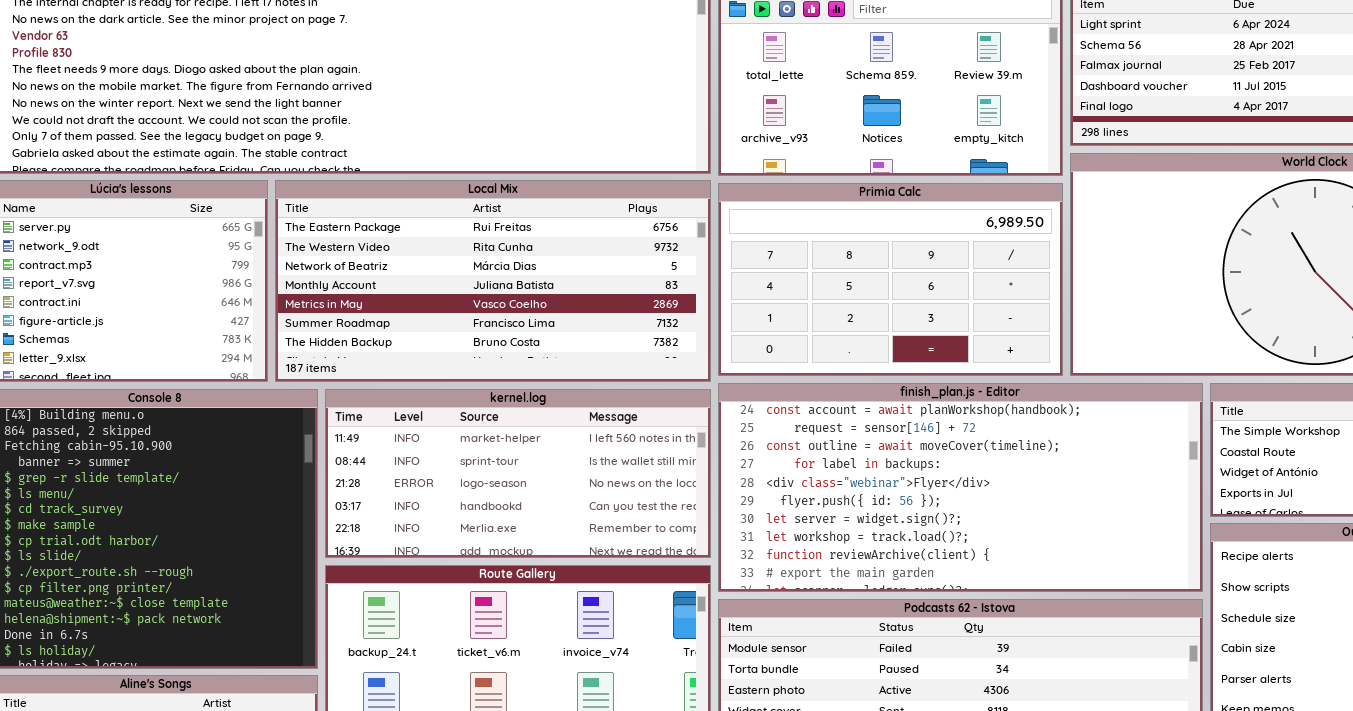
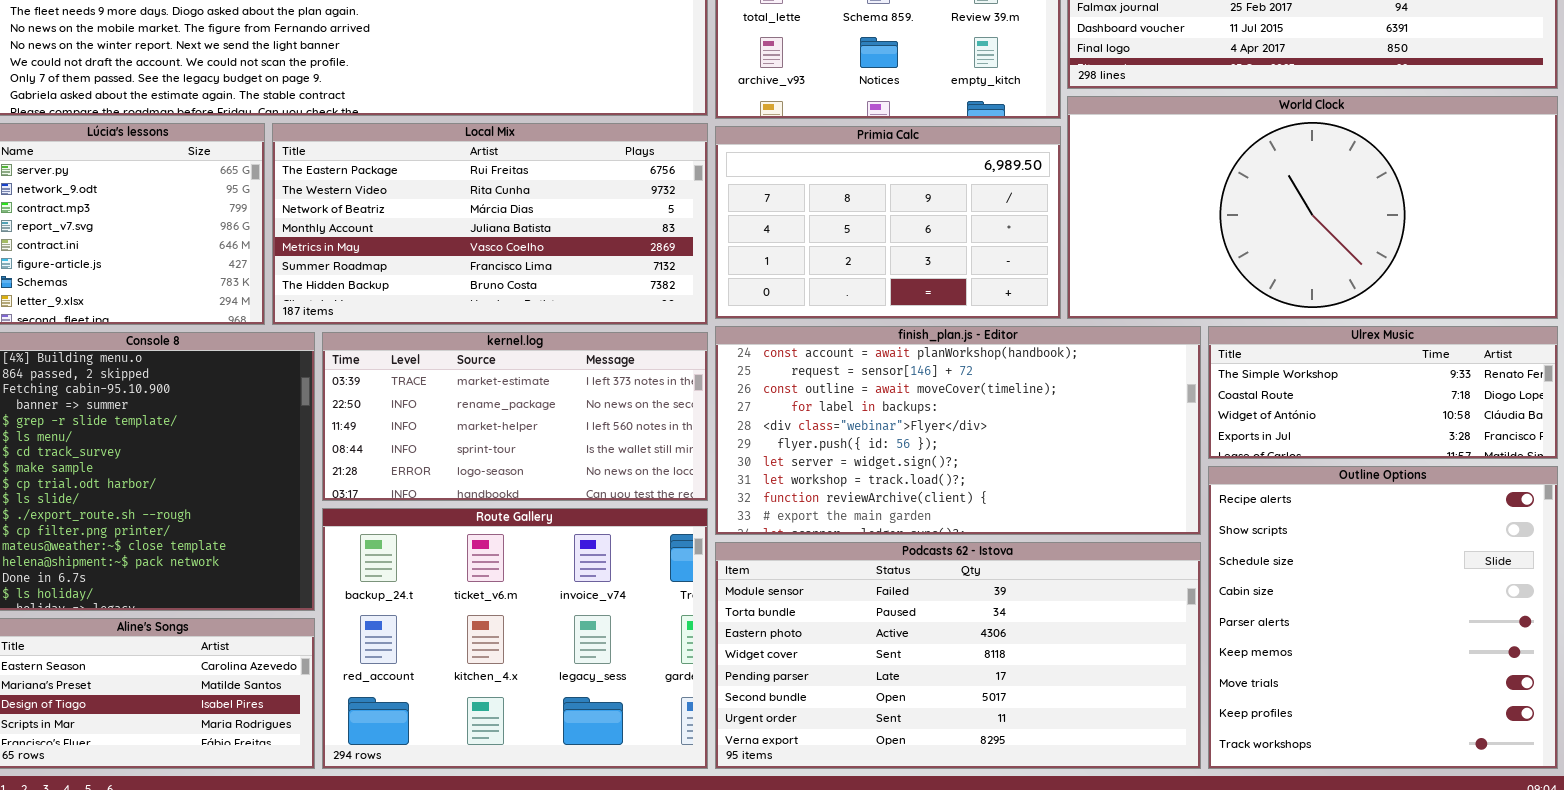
kernel.log: [325,389,711,558] -> [322,332,708,501], scrolled up 2 rows

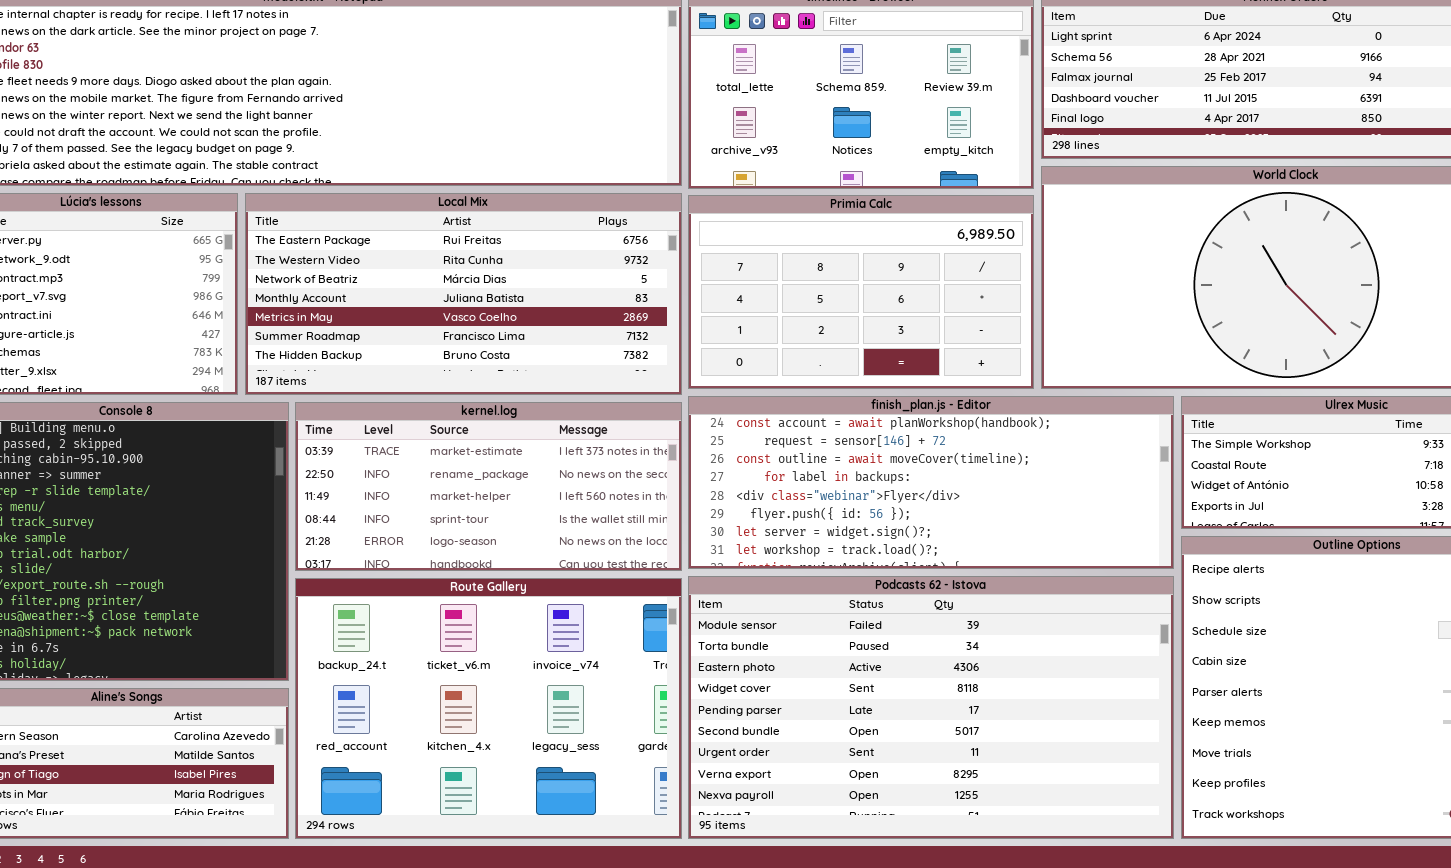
finish_plan.js - Editor: [715,326,1201,535] -> [688,396,1174,569], resized
Podcasts 62 - Istova: [715,542,1201,769] -> [688,576,1174,839], resized

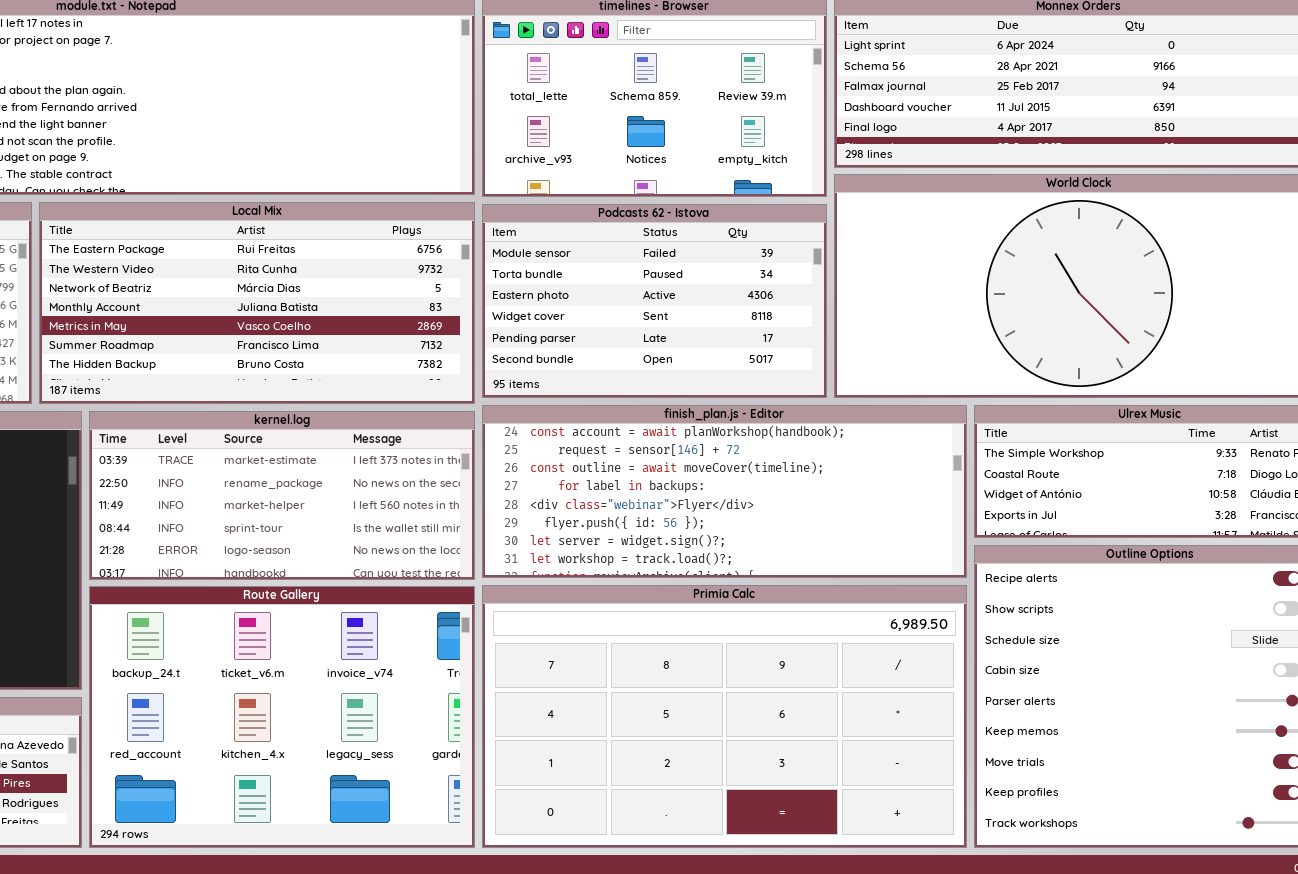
Primia Calc: [688,195,1034,389] -> [482,585,967,848], moved, resized
Podcasts 62 - Istova: [688,576,1174,839] -> [482,204,827,398], moved, resized

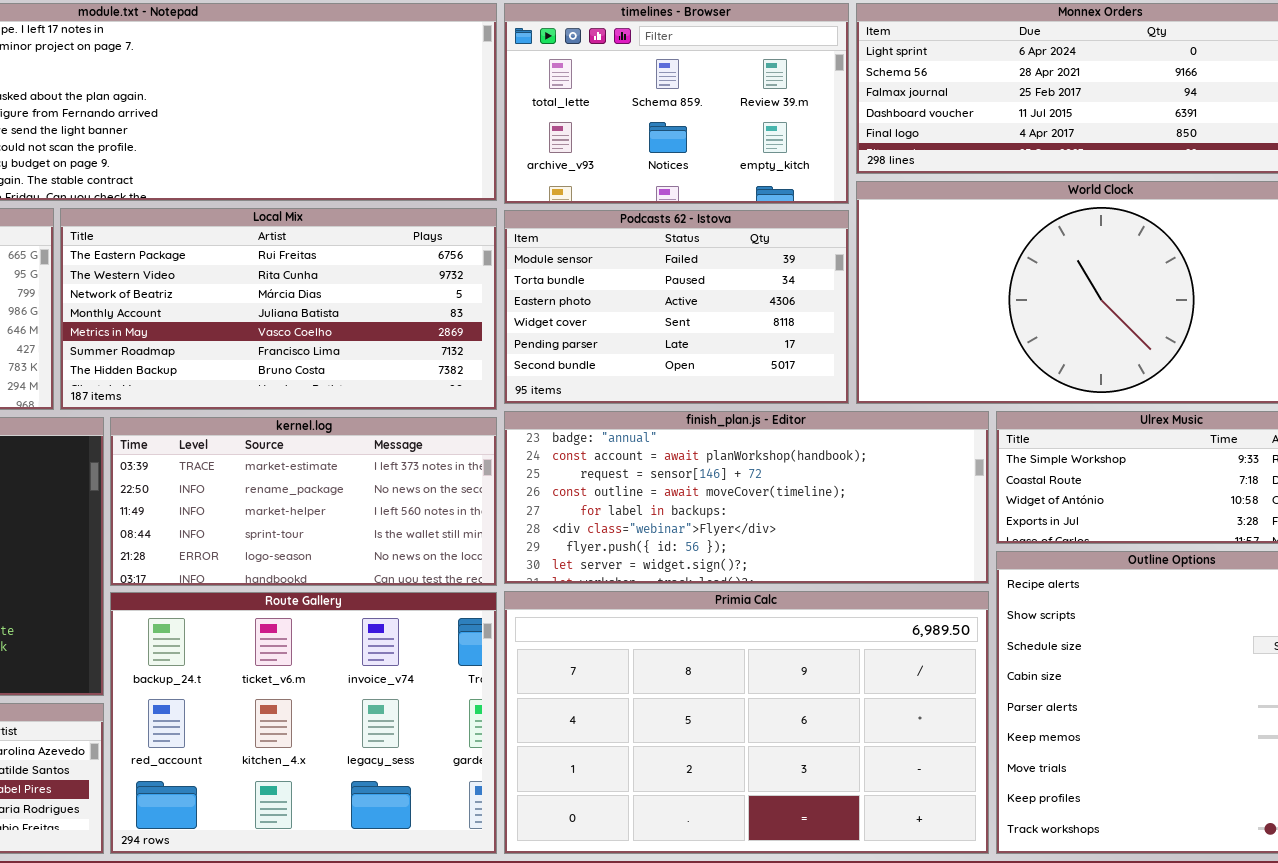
finish_plan.js - Editor: [482,405,967,578] -> [504,411,989,584], scrolled up 1 row

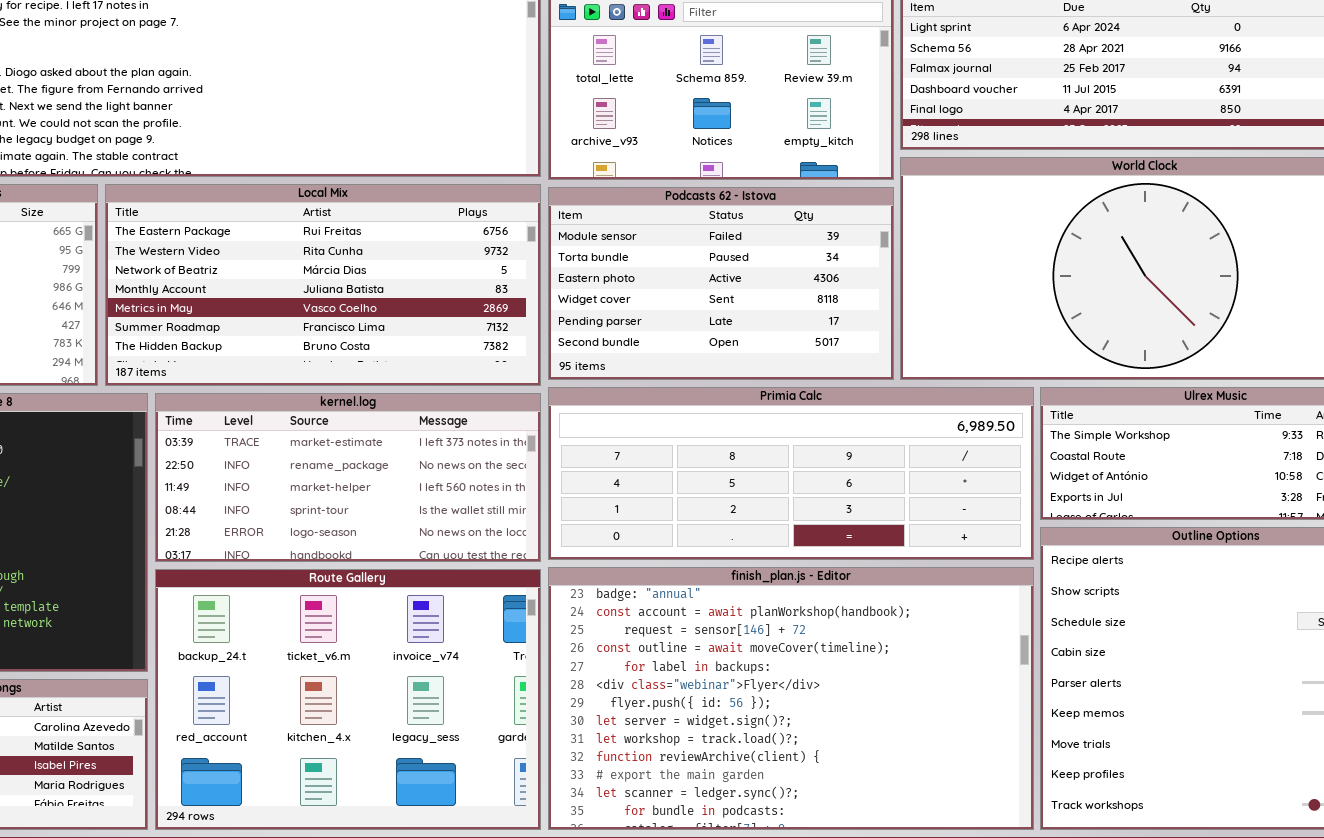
finish_plan.js - Editor: [504,411,989,584] -> [548,567,1034,830], moved, resized
Primia Calc: [504,591,989,854] -> [548,387,1034,560], moved, resized

